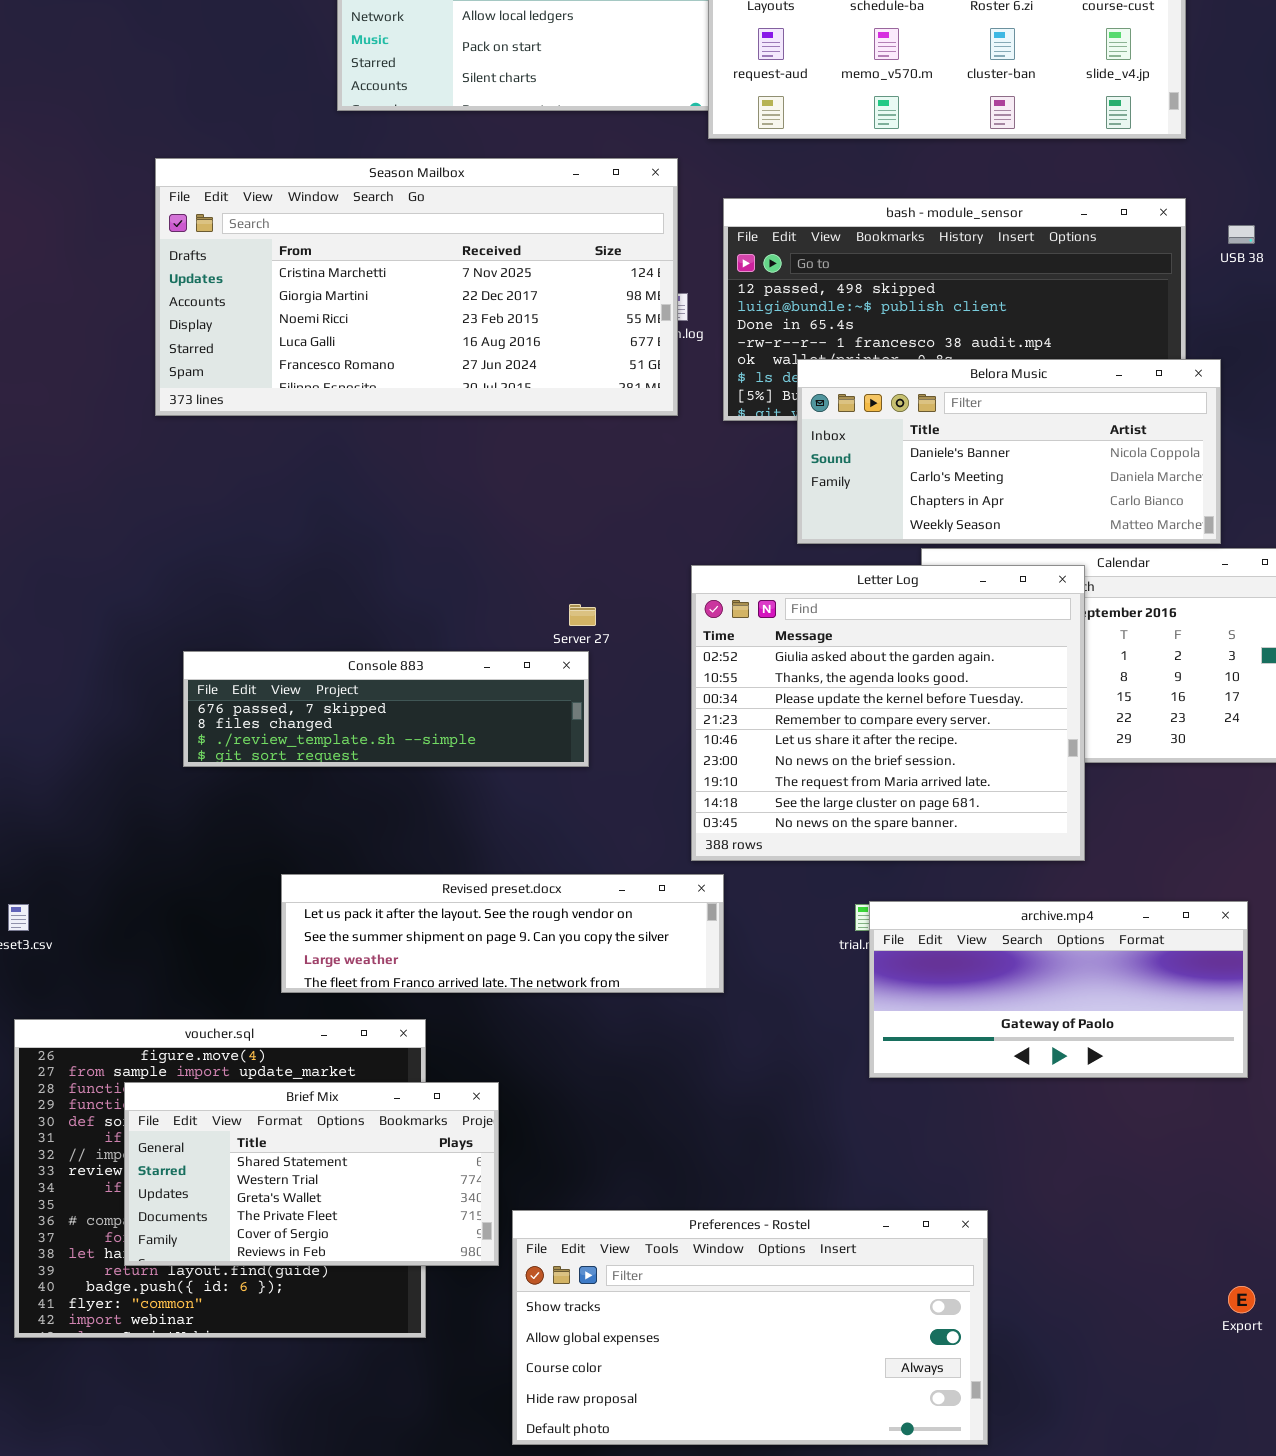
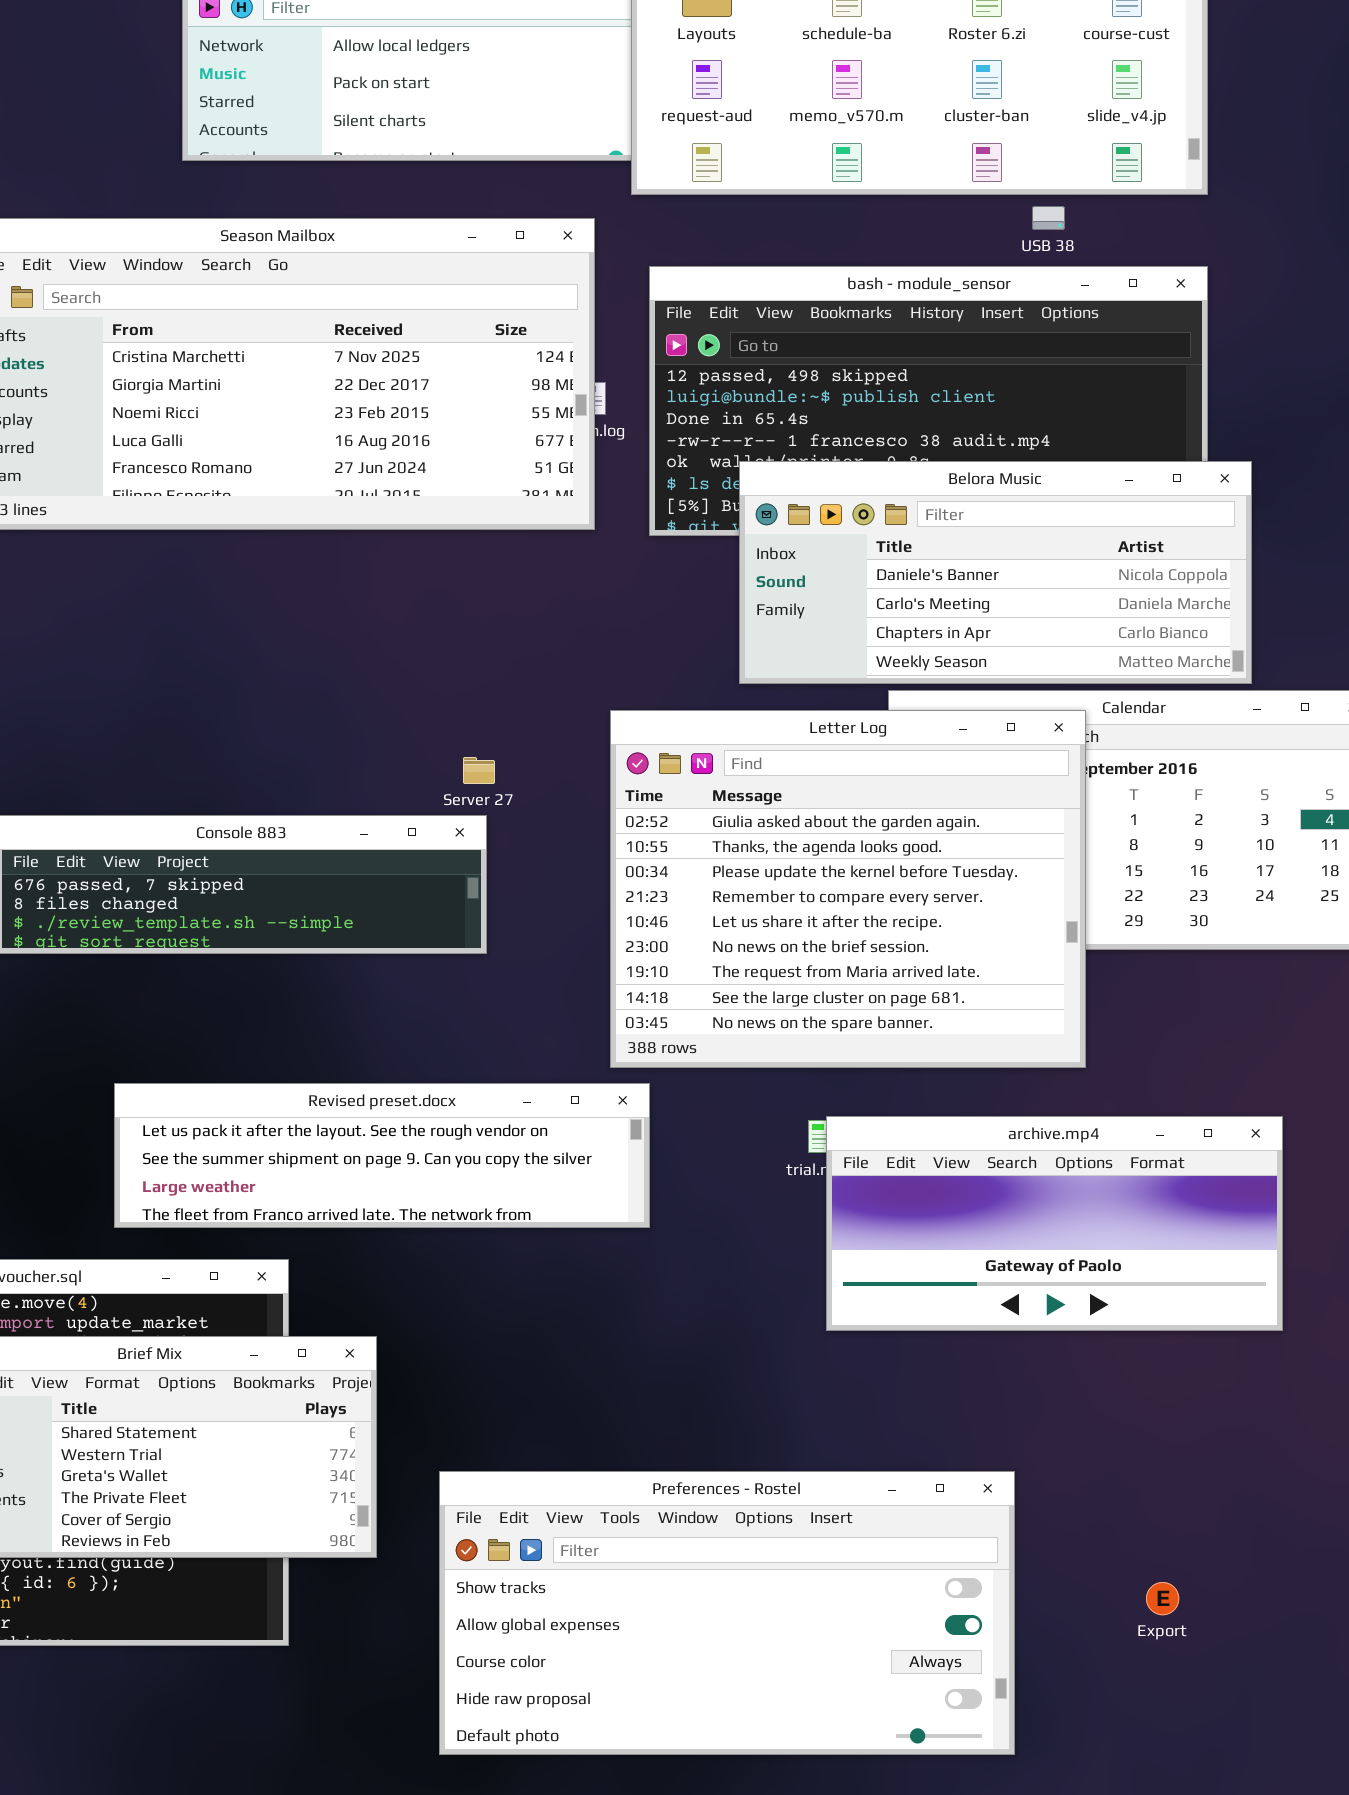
USB 38: [1228,225,1255,244] -> [1032,206,1065,230], moved
Preferences - Rostel: [512,1210,988,1445] -> [439,1471,1015,1755], moved
Export: [1228,1286,1255,1313] -> [1146,1582,1179,1615], moved

